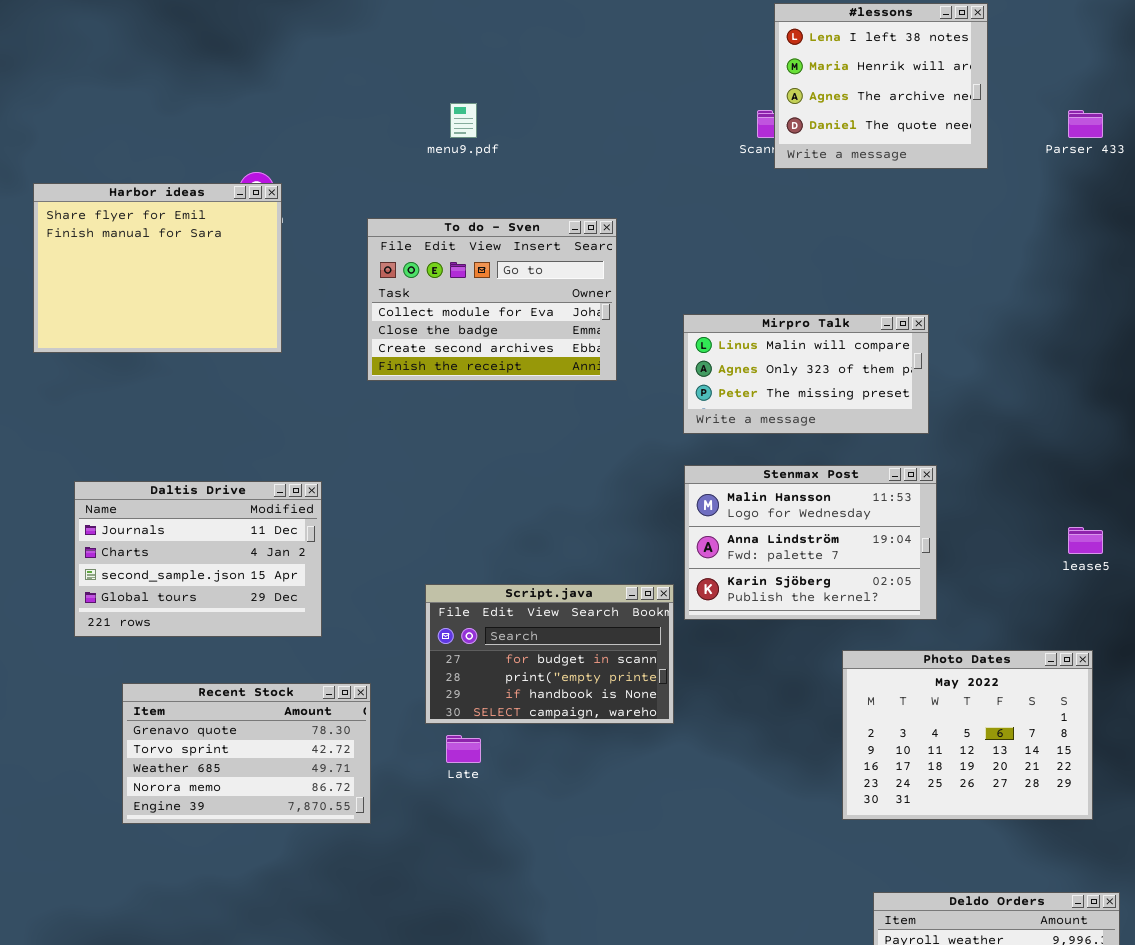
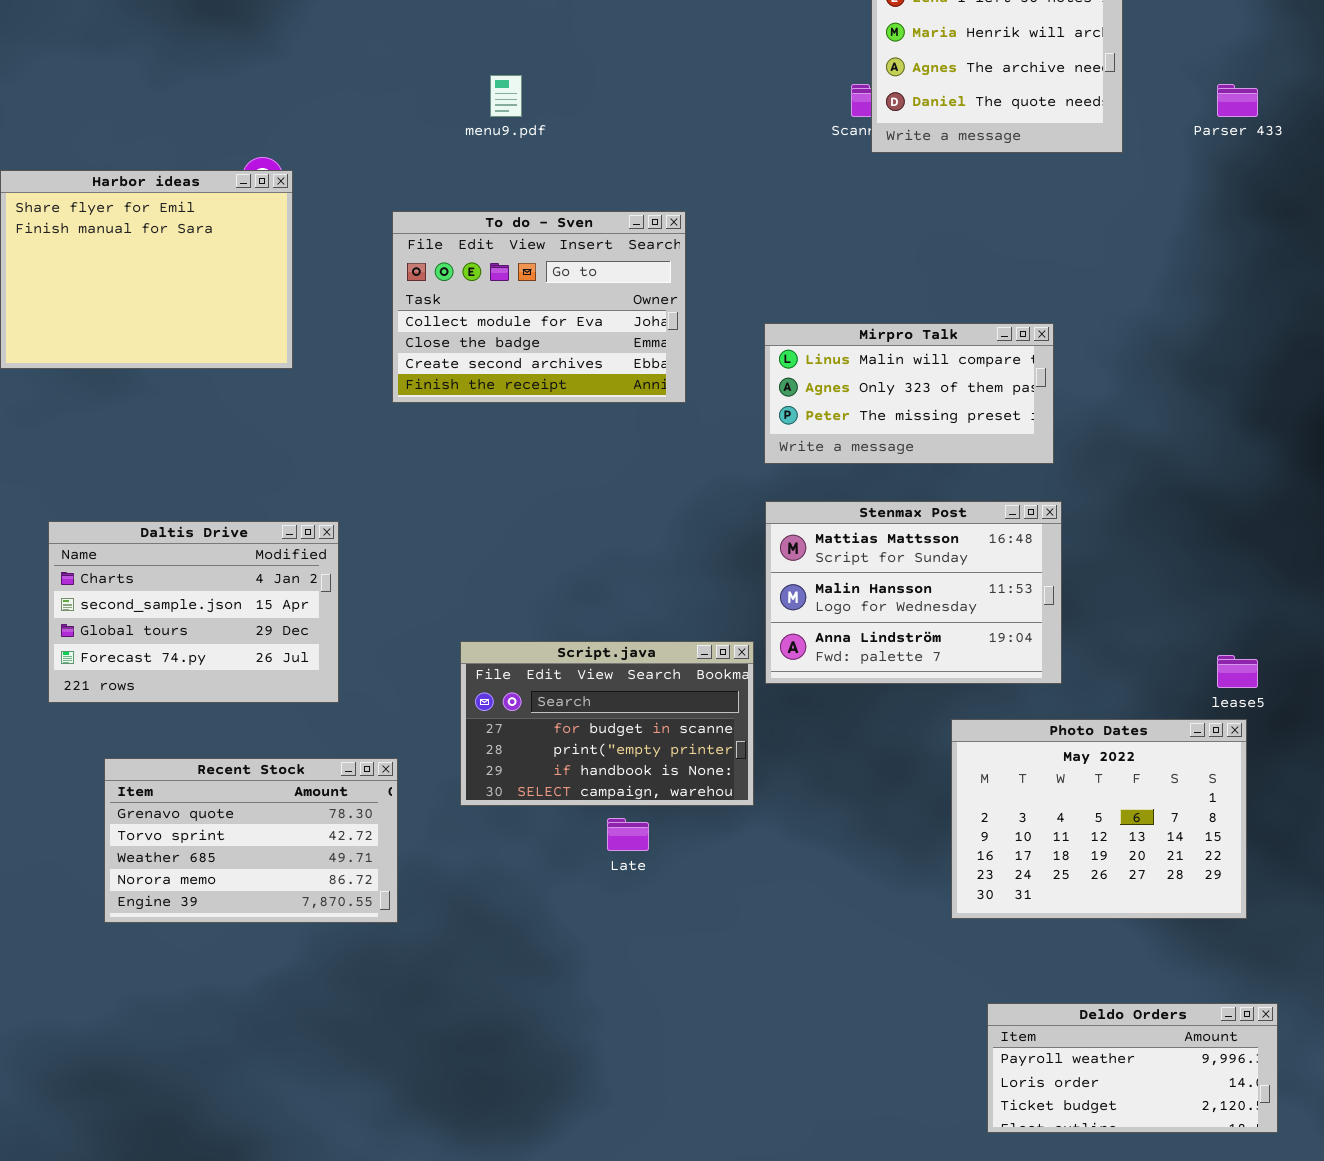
Stenmax Post: [684,465,937,620] -> [765,501,1062,684], scrolled up 1 row
Daltis Drive: [74,481,322,637] -> [48,521,339,703], scrolled down 1 row
lease5: [1068,527,1103,554] -> [1217,655,1258,688], moved
Late: [446,735,481,763] -> [607,818,649,851], moved

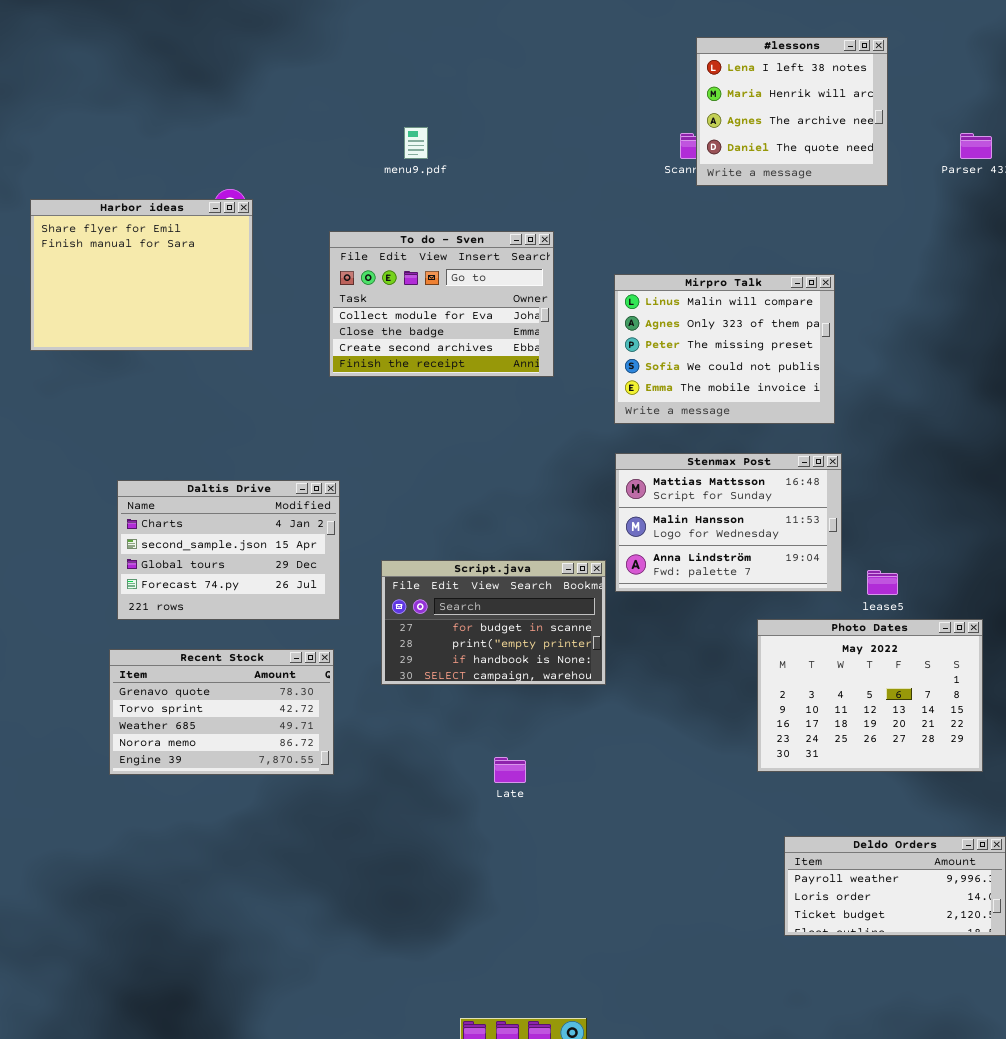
Mirpro Talk: [764,323,1054,464] -> [614,274,835,424], resized
Daltis Drive: [48,521,339,703] -> [117,480,340,620], moved
lease5: [1217,655,1258,688] -> [867,570,898,595], moved
Late: [607,818,649,851] -> [494,757,526,783], moved

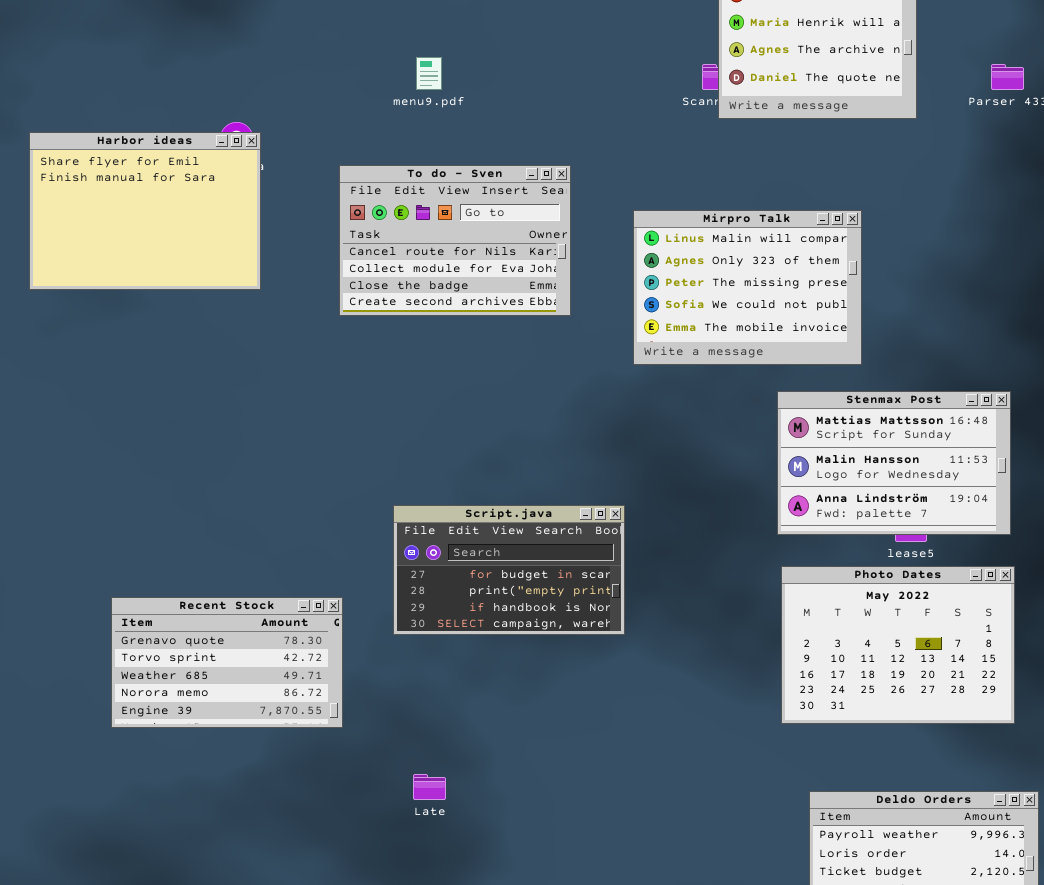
To do - Sven: [329,231,554,377] -> [339,165,571,316], scrolled up 1 row
Stenmax Post: [615,453,842,592] -> [777,391,1011,535], moved
Daltis Drive: [117,480,340,620] -> none, closed
Late: [494,757,526,783] -> [413,774,446,800], moved

